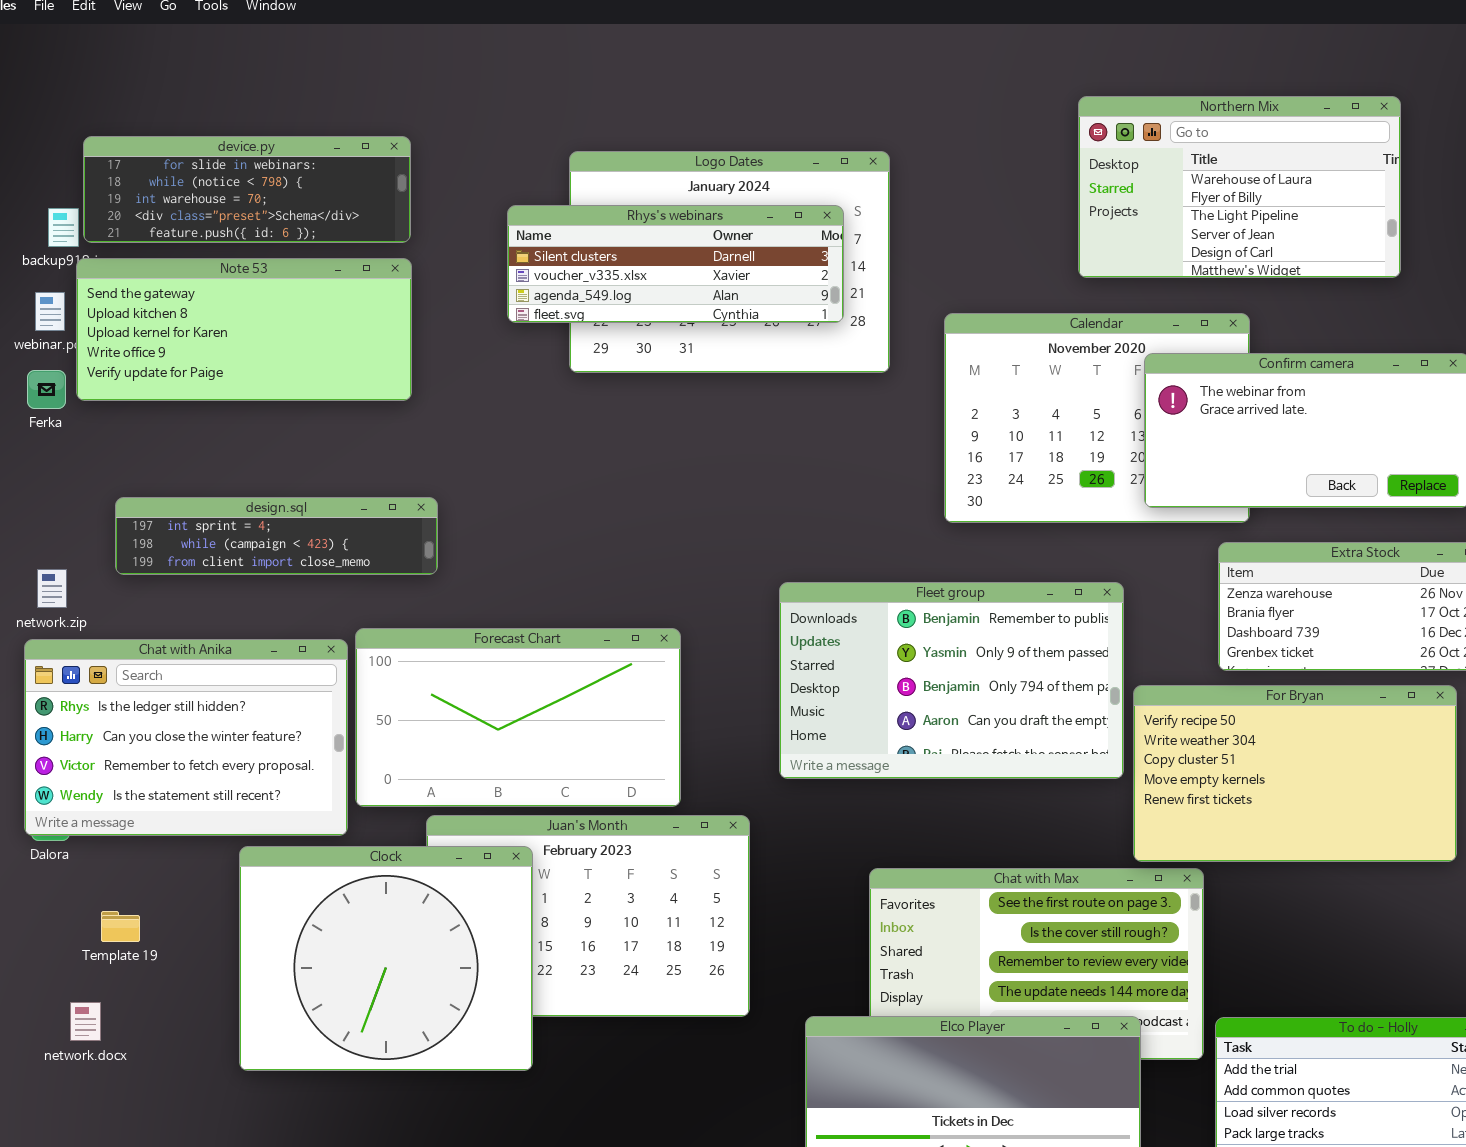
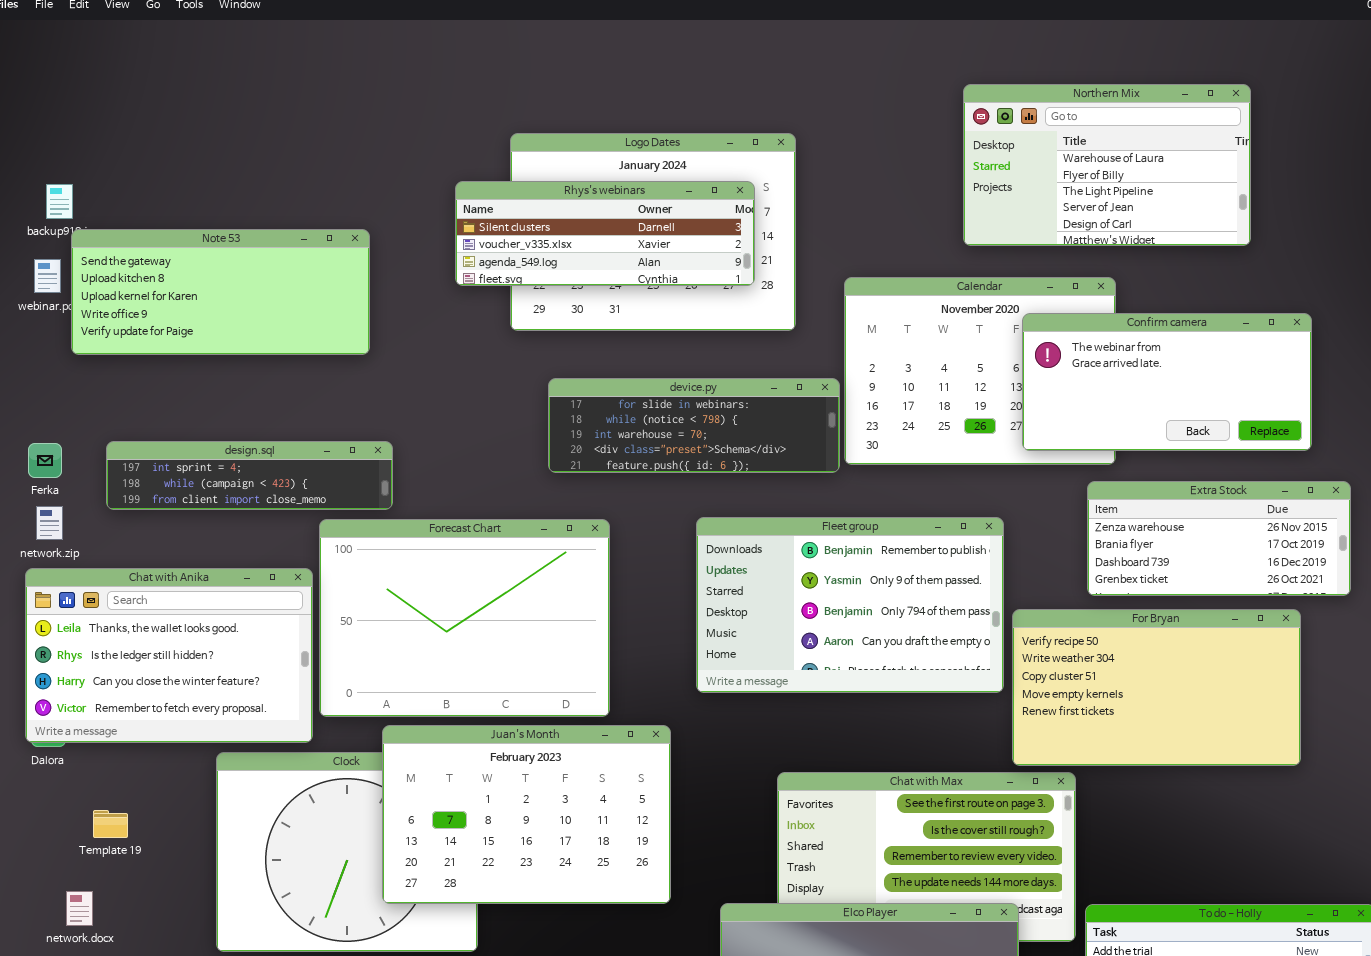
device.py: [83,136,411,243] -> [548,378,840,473], moved
Ferka: [27,370,66,409] -> [28,443,62,478], moved
Forecast Chart: [355,628,681,807] -> [319,519,610,717], resized
Chat with Anika: [24,639,348,836] -> [25,568,313,743], scrolled up 1 row
Juan's Month: [426,815,750,1017] -> [382,725,671,904], raised

